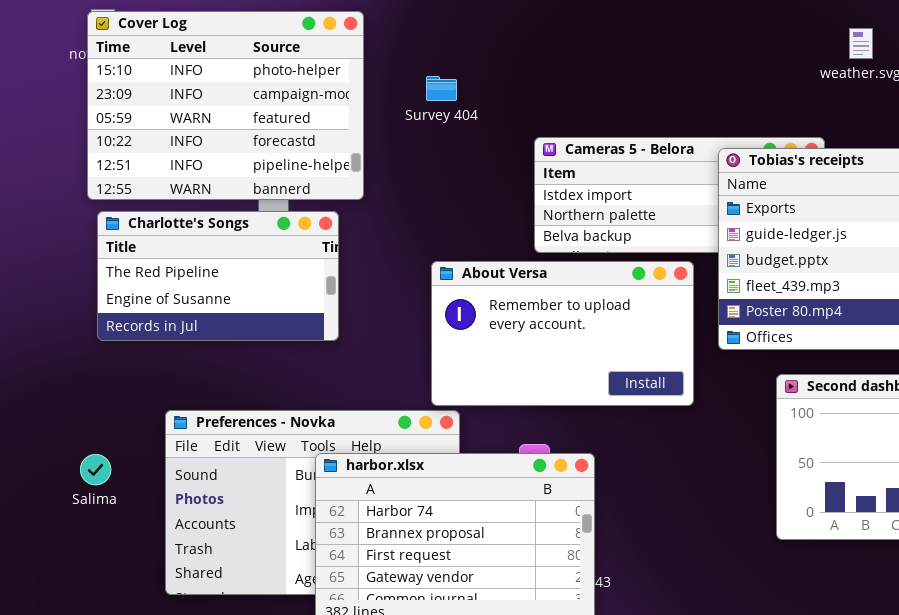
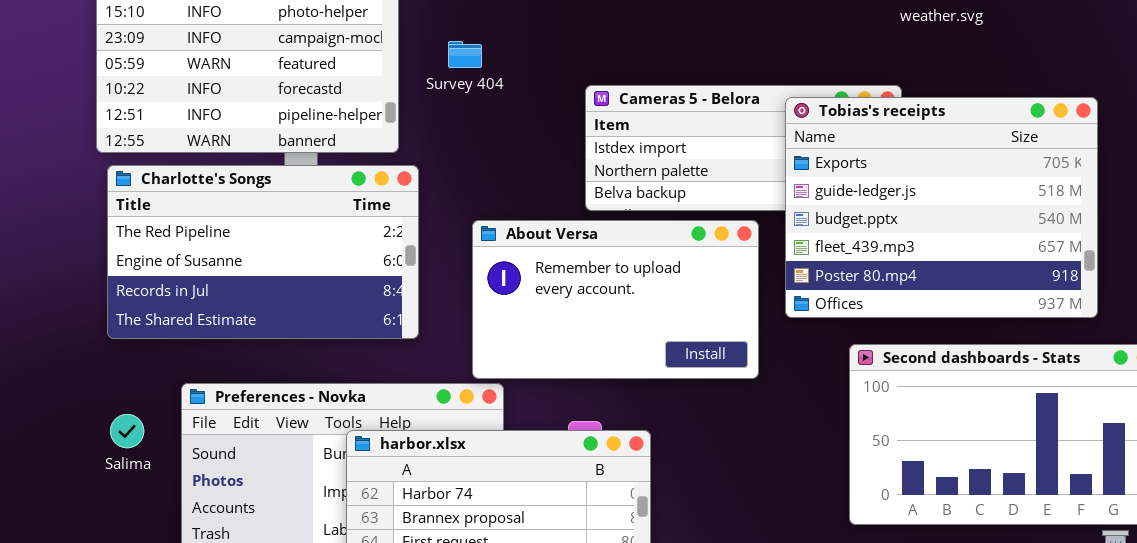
Survey 404: [426,76,457,101] -> [448,41,482,68], moved
Charlotte's Songs: [97,211,339,341] -> [107,165,419,339], resized
Salima: [80,454,111,485] -> [110,414,144,448], moved

